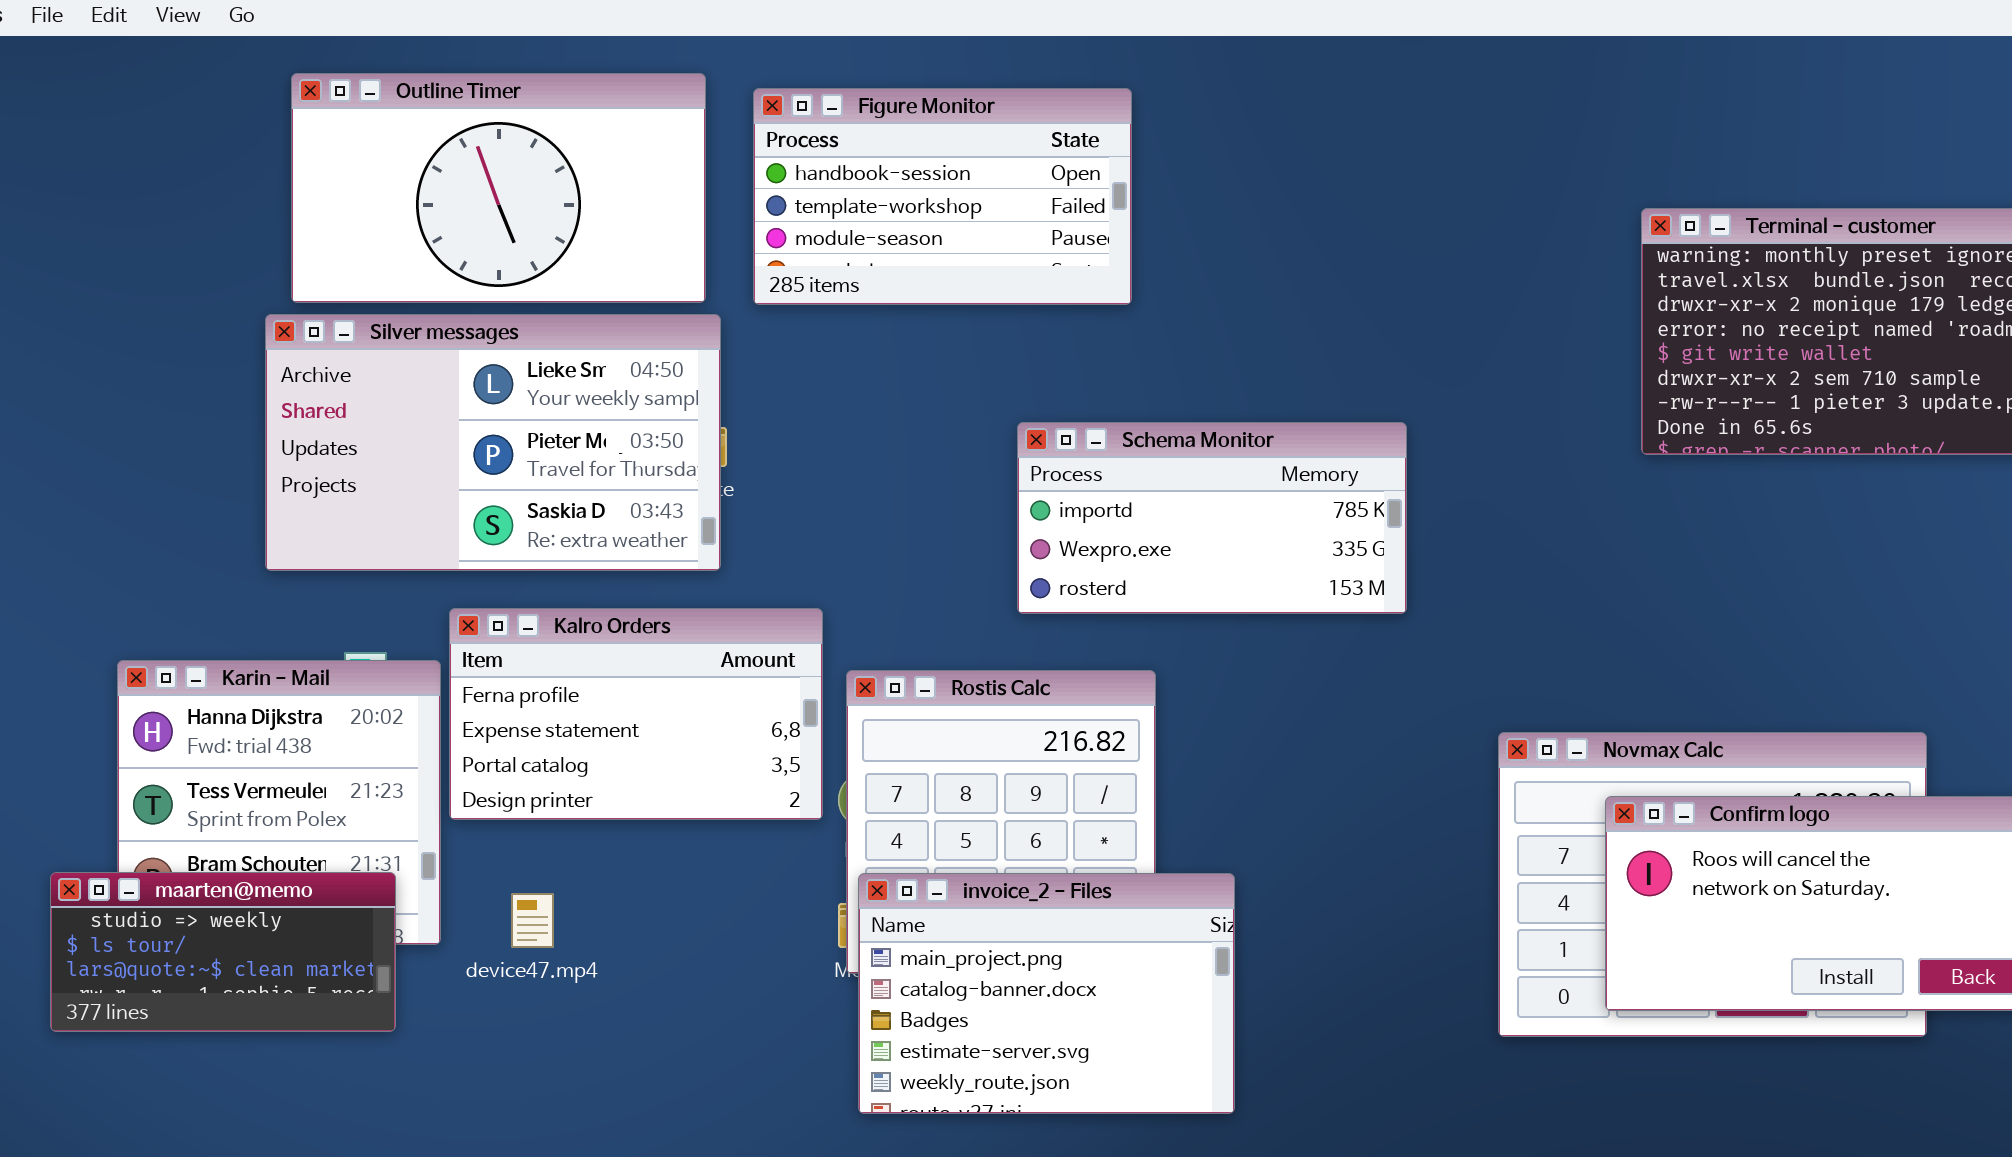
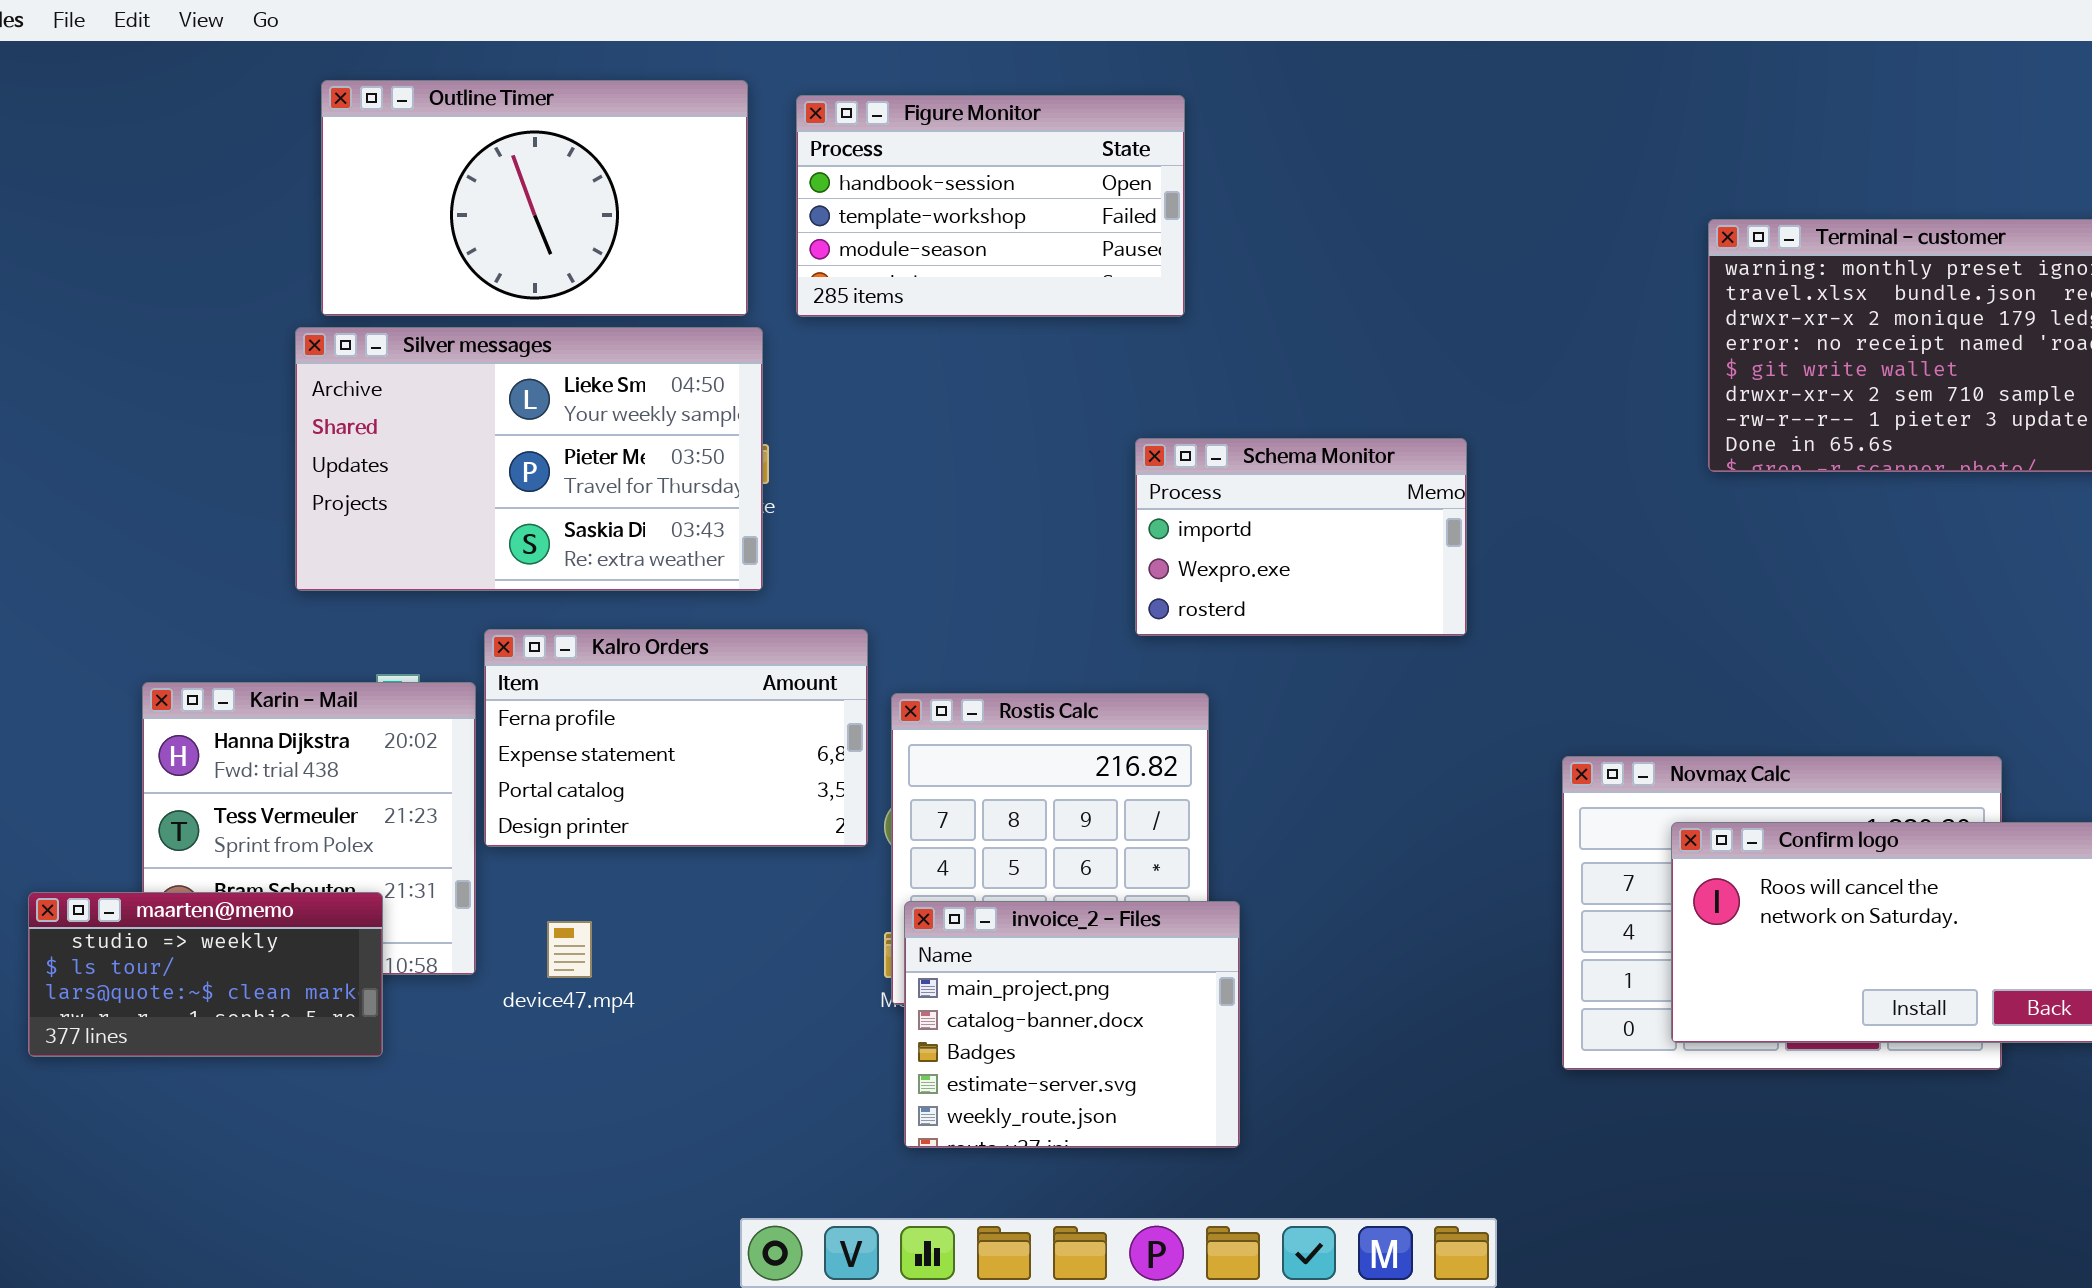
Schema Monitor: [1017,422,1407,614] -> [1135,438,1467,636], resized
maarten@memo: [50,872,396,1032] -> [28,892,383,1057], moved
invoice_2 - Files: [858,873,1235,1114] -> [904,901,1240,1148], resized

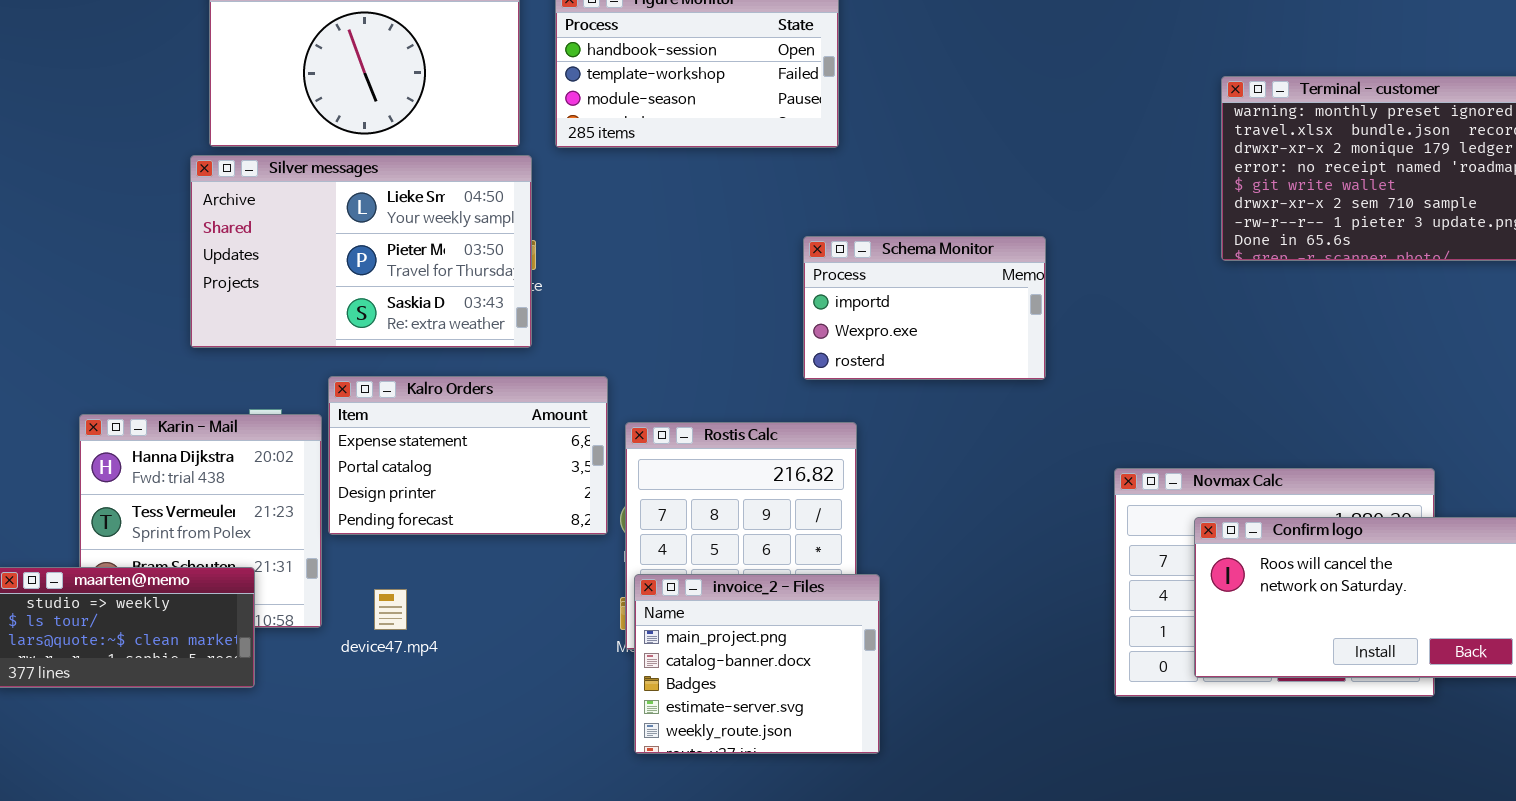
Kalro Orders: [484,629,868,847] -> [328,376,608,535], scrolled down 1 row

